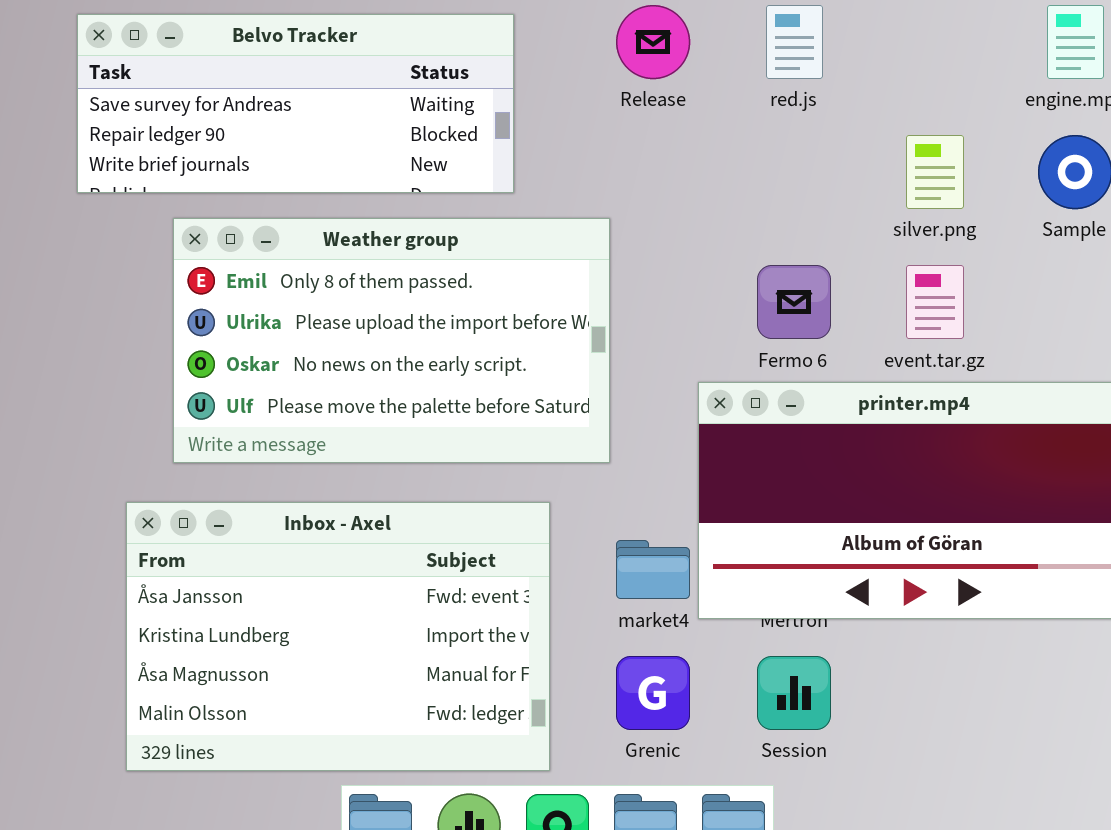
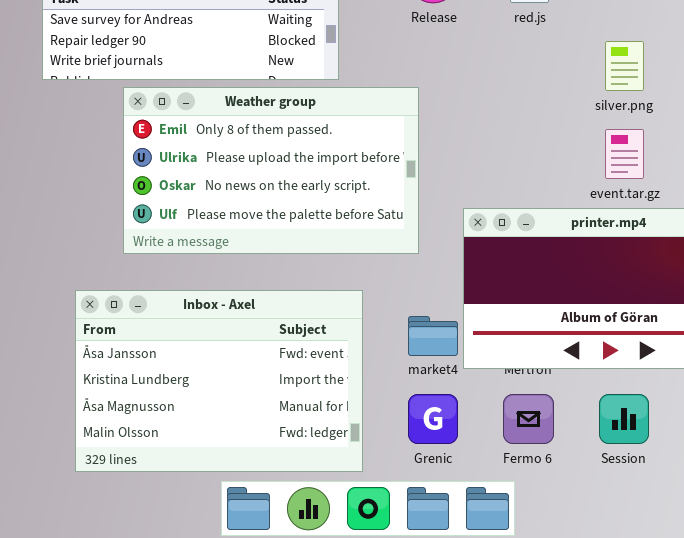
Weather group: [173,218,610,463] -> [123,87,419,254], moved
Fermo 6: [757,265,831,339] -> [503,394,554,444], moved
Session: [757,656,831,730] -> [599,394,649,444], moved

